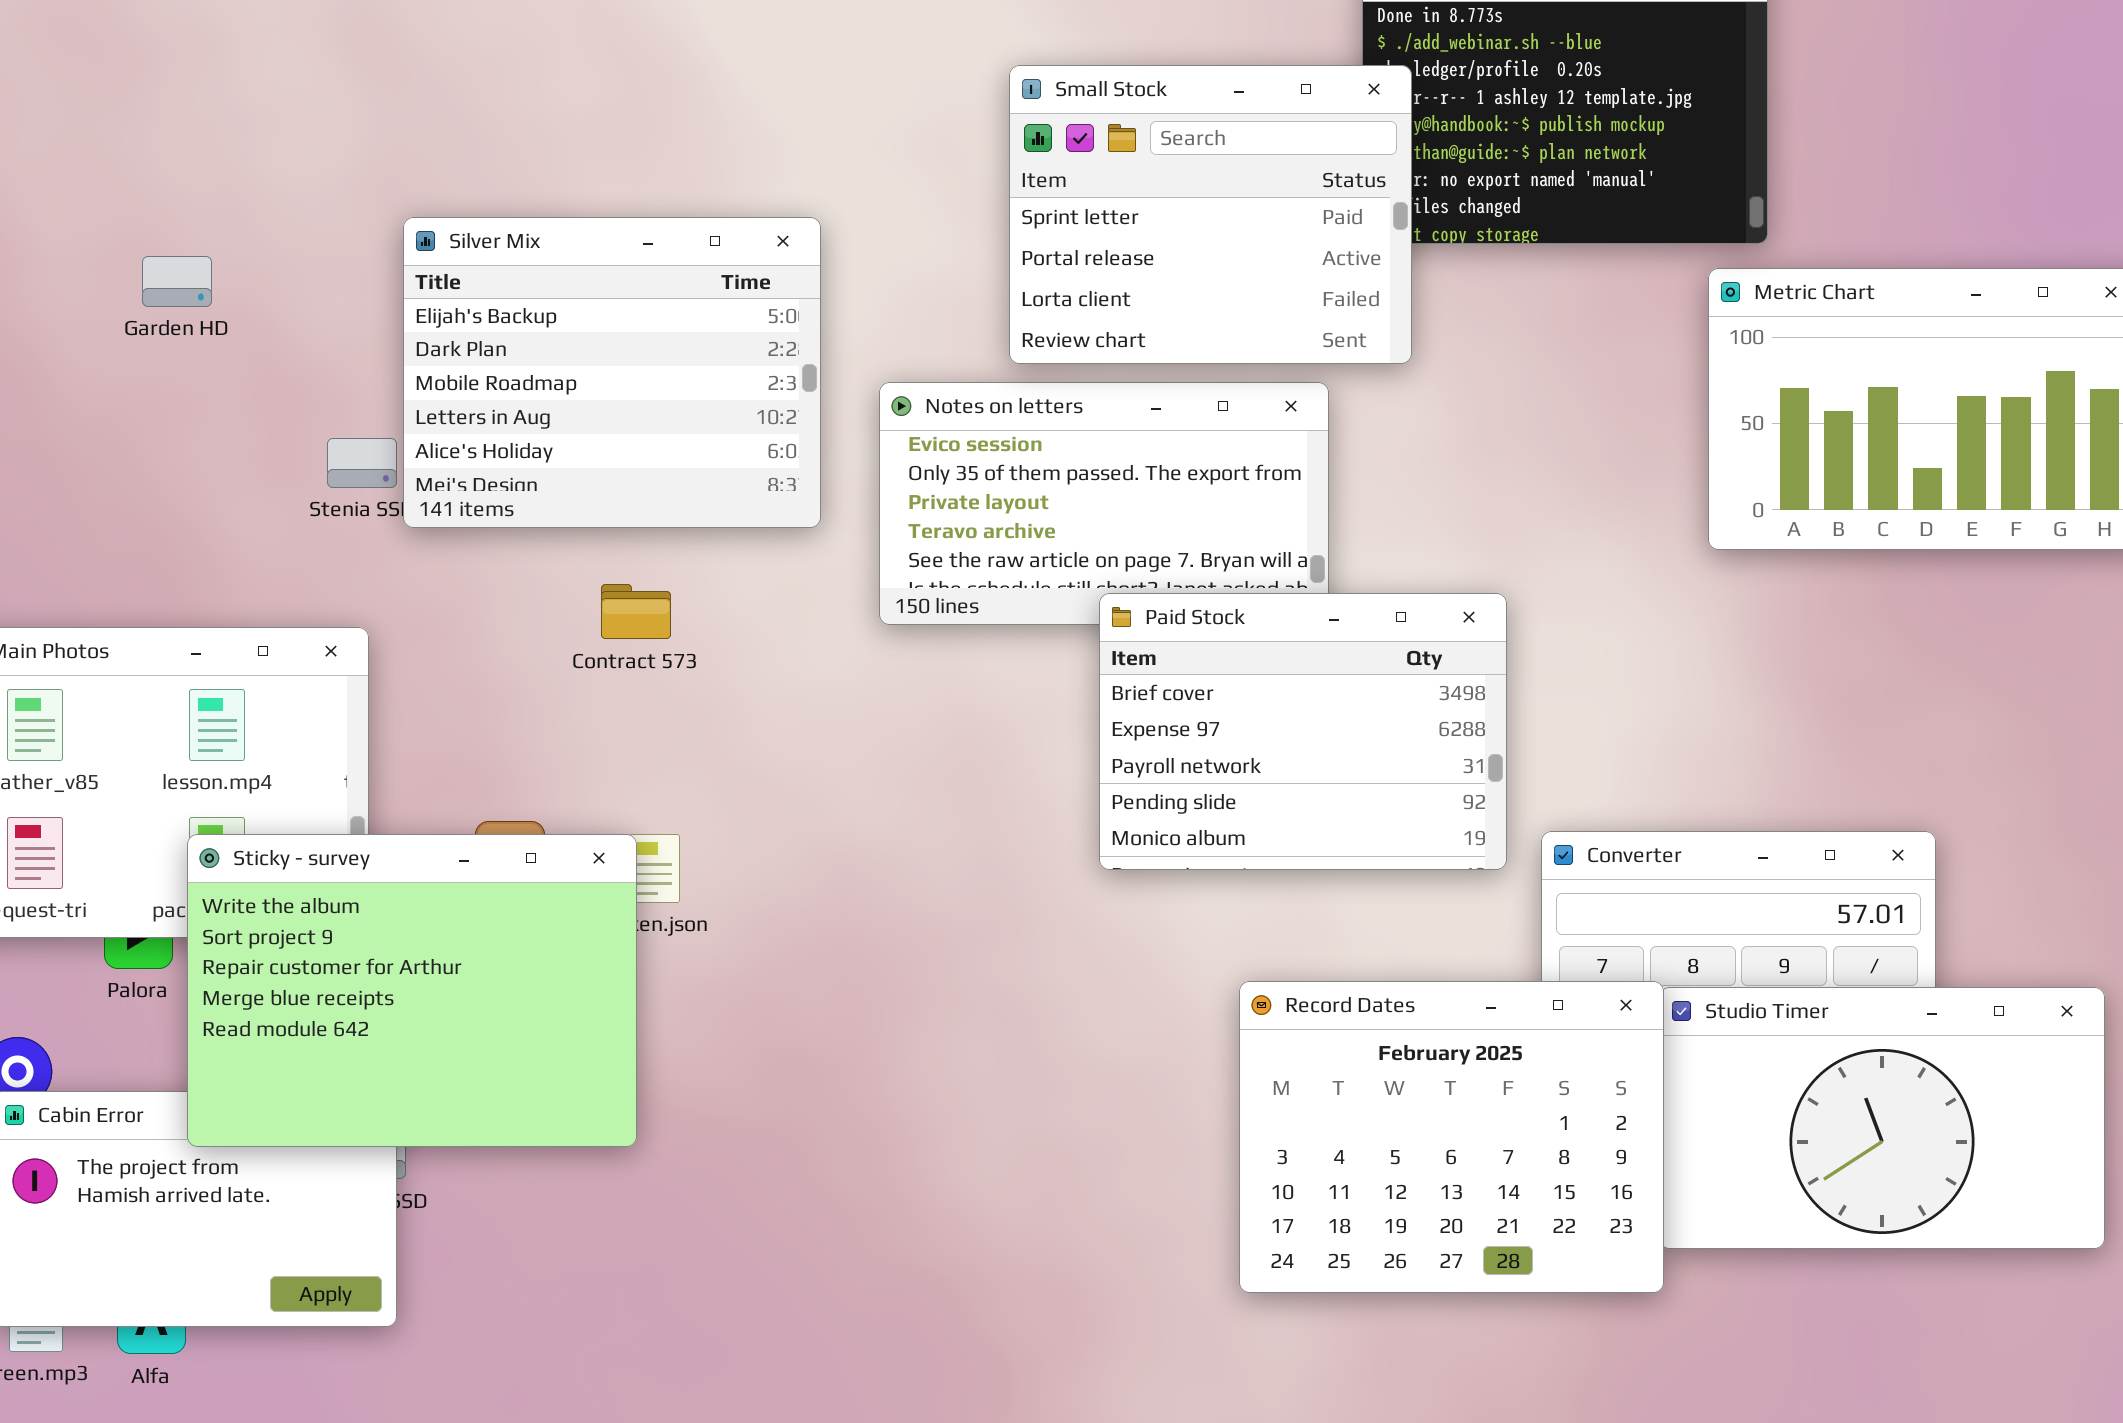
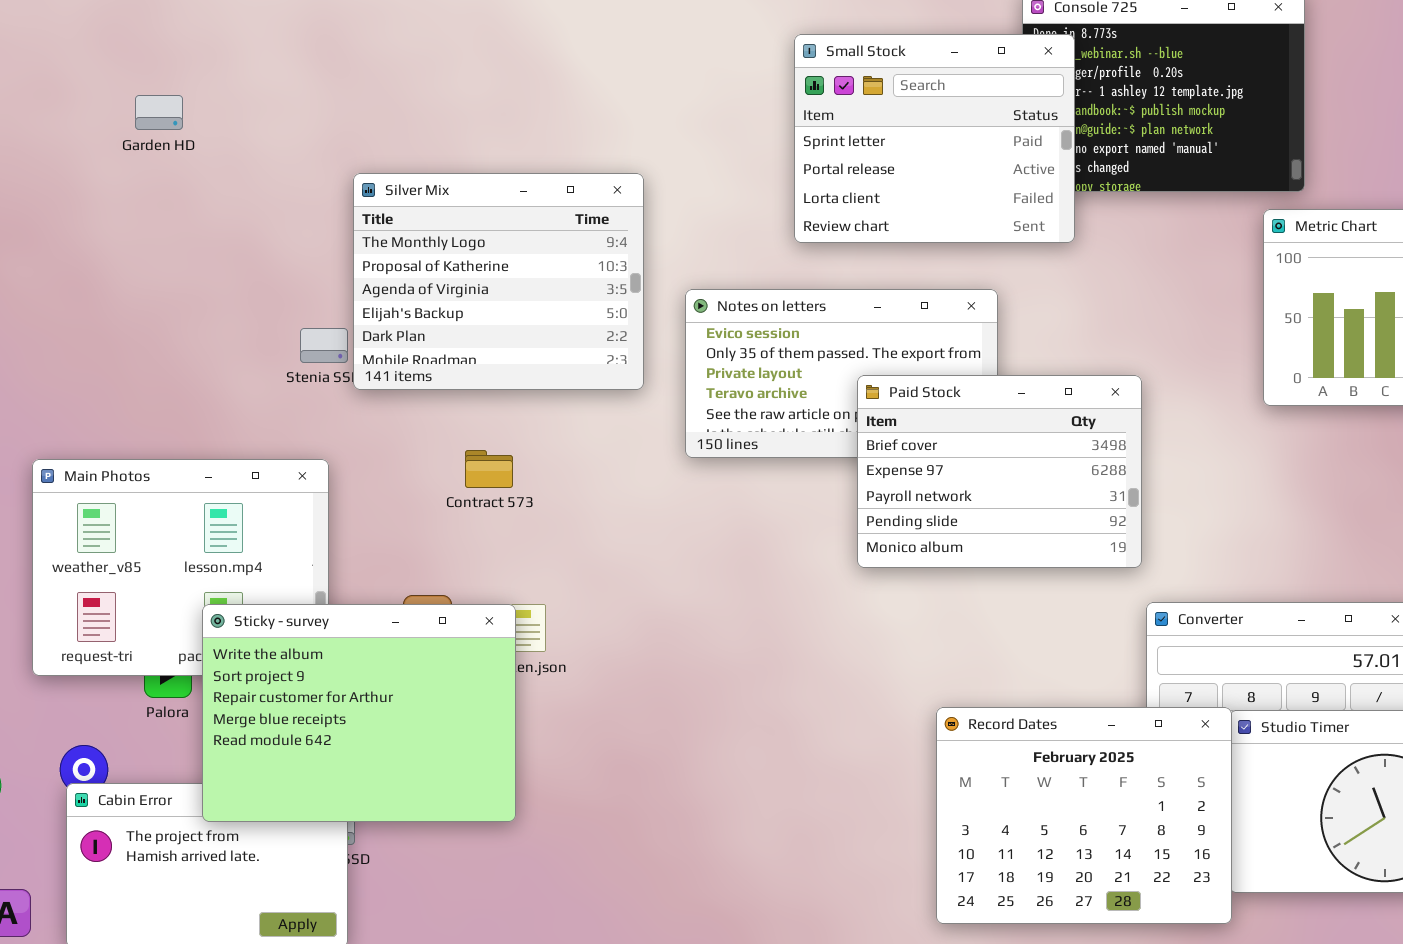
Small Stock: [1009,65,1412,364] -> [794,34,1075,243], moved
Silver Mix: [403,217,821,528] -> [353,173,644,390], scrolled up 3 rows
Garden HD: [142,256,212,307] -> [135,95,183,130], moved
Contract 573: [601,584,671,639] -> [465,450,513,488], moved
Paid Stock: [1099,593,1507,870] -> [857,375,1142,568], moved

